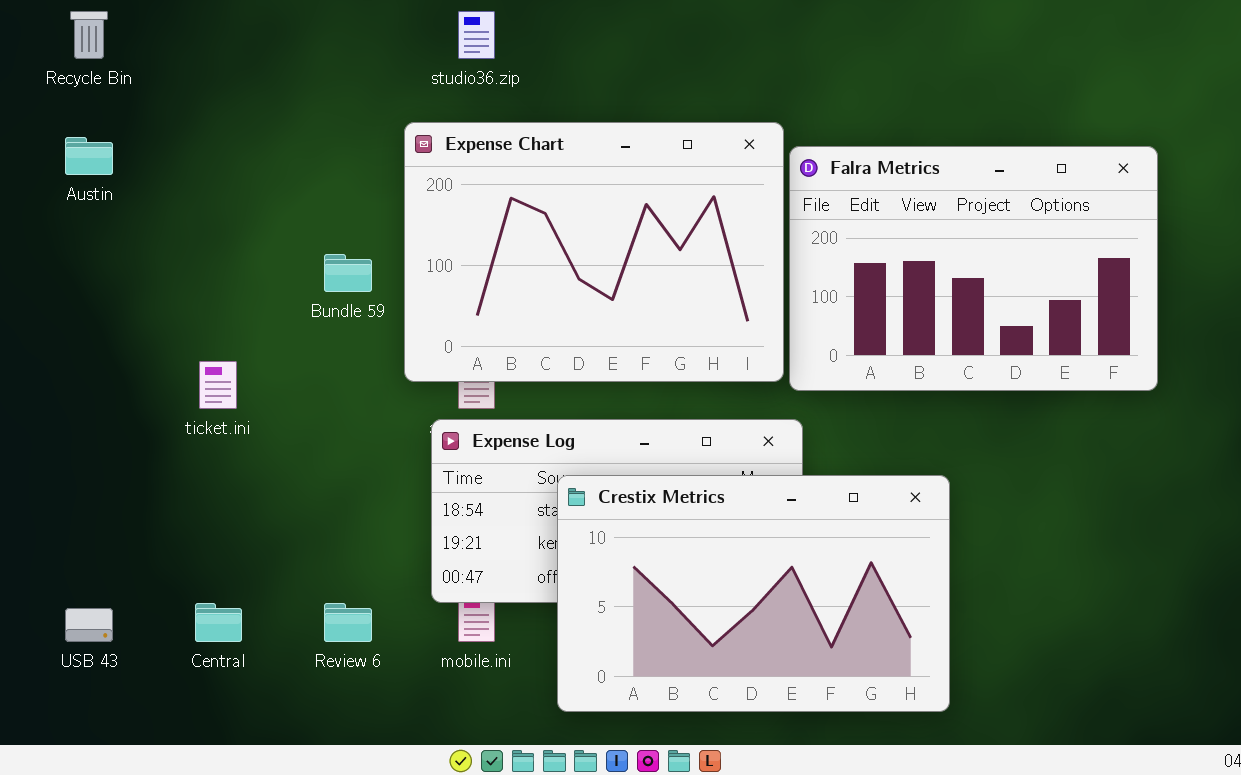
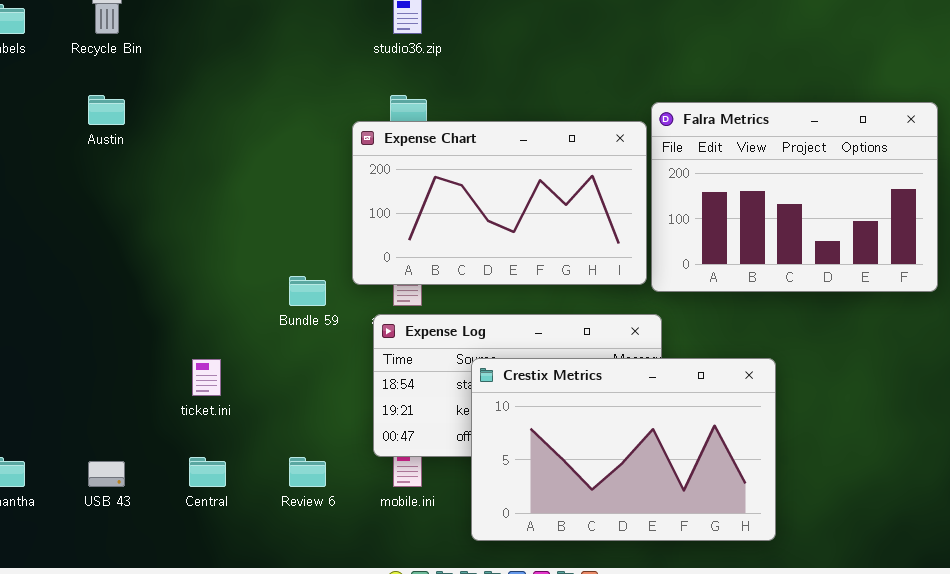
Expense Chart: [404,122,784,382] -> [352,121,647,285], resized
Bundle 59: [324,254,372,292] -> [289,276,326,306], moved
ticket.ini: [199,361,237,409] -> [192,359,221,396], moved

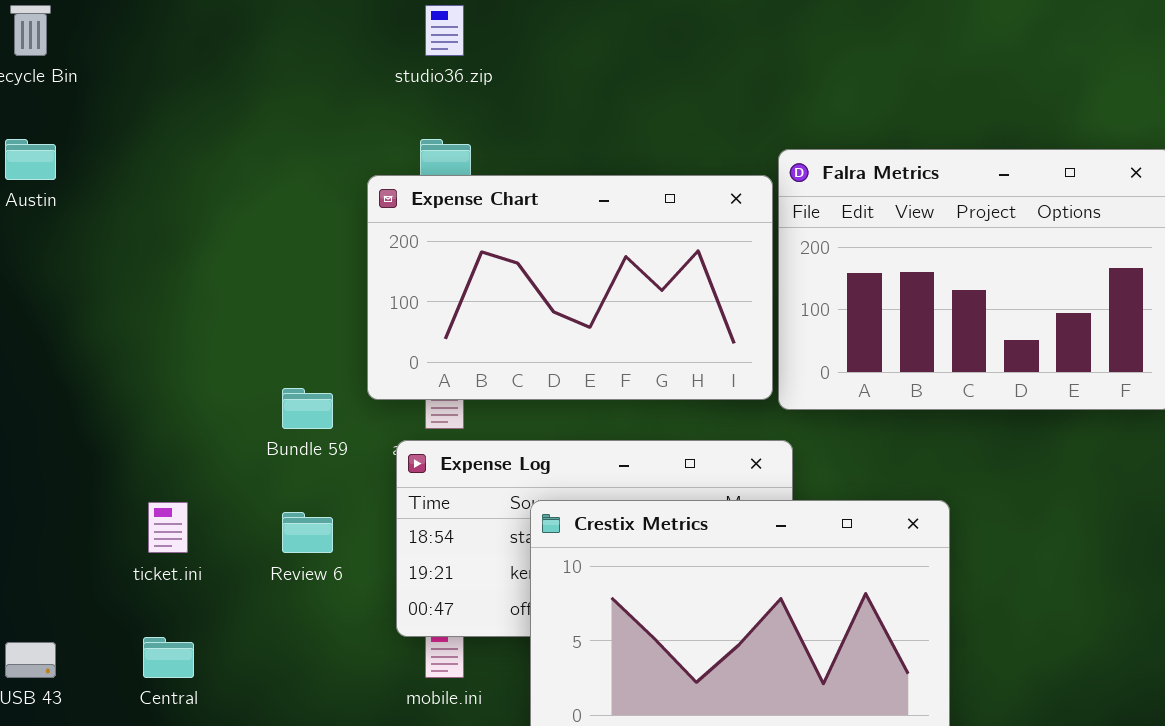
Review 6: [289,457,326,487] -> [282,512,333,553], moved

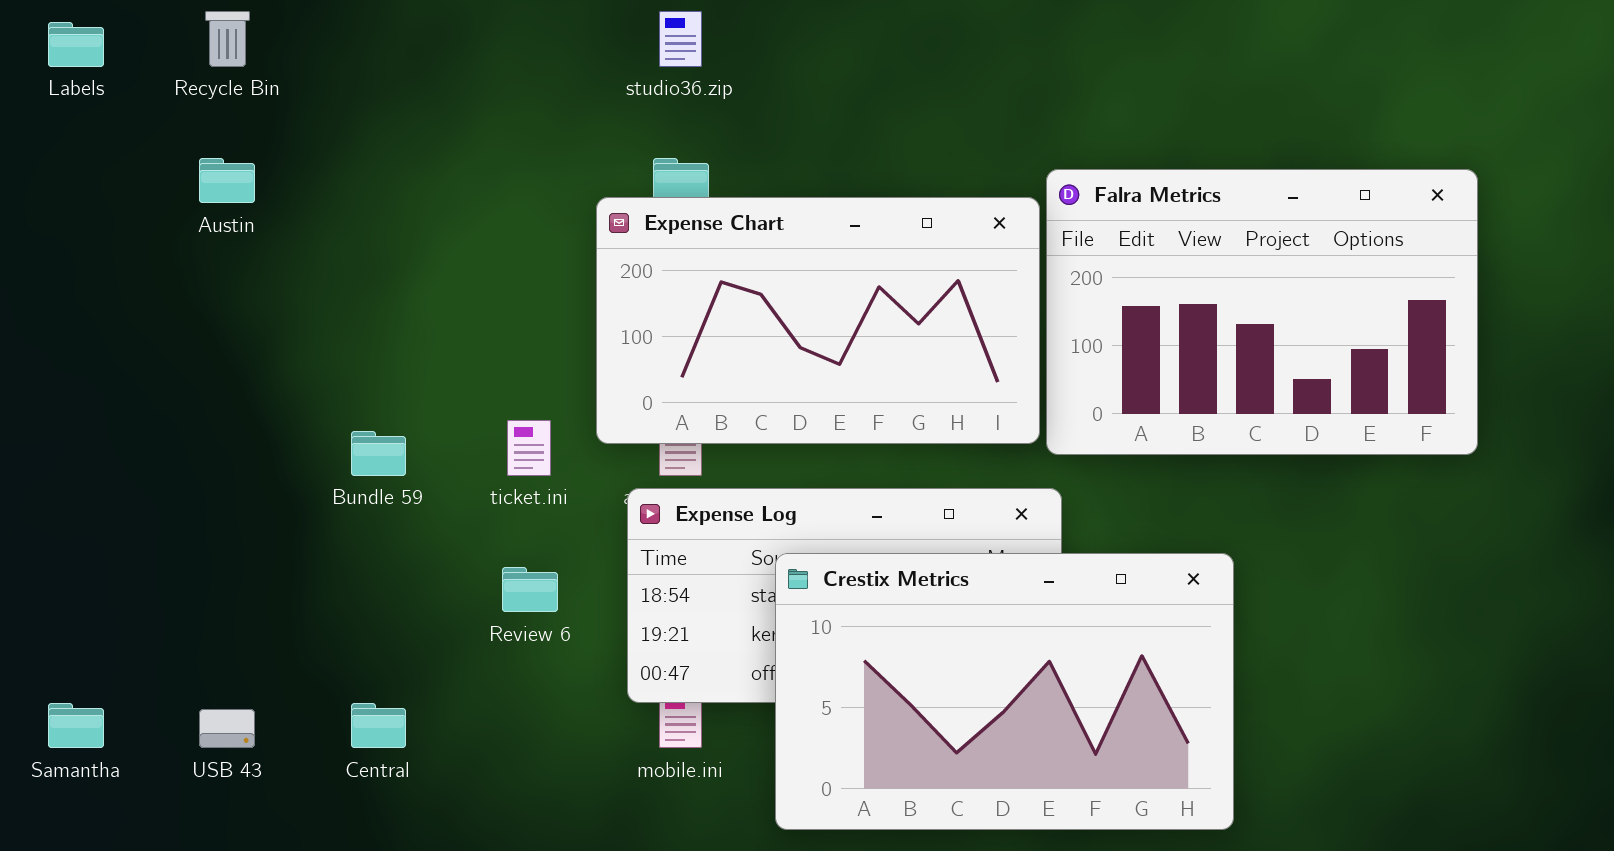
Bundle 59: [282,388,333,429] -> [351,431,406,476], moved
ticket.ini: [148,502,188,553] -> [507,420,551,476], moved

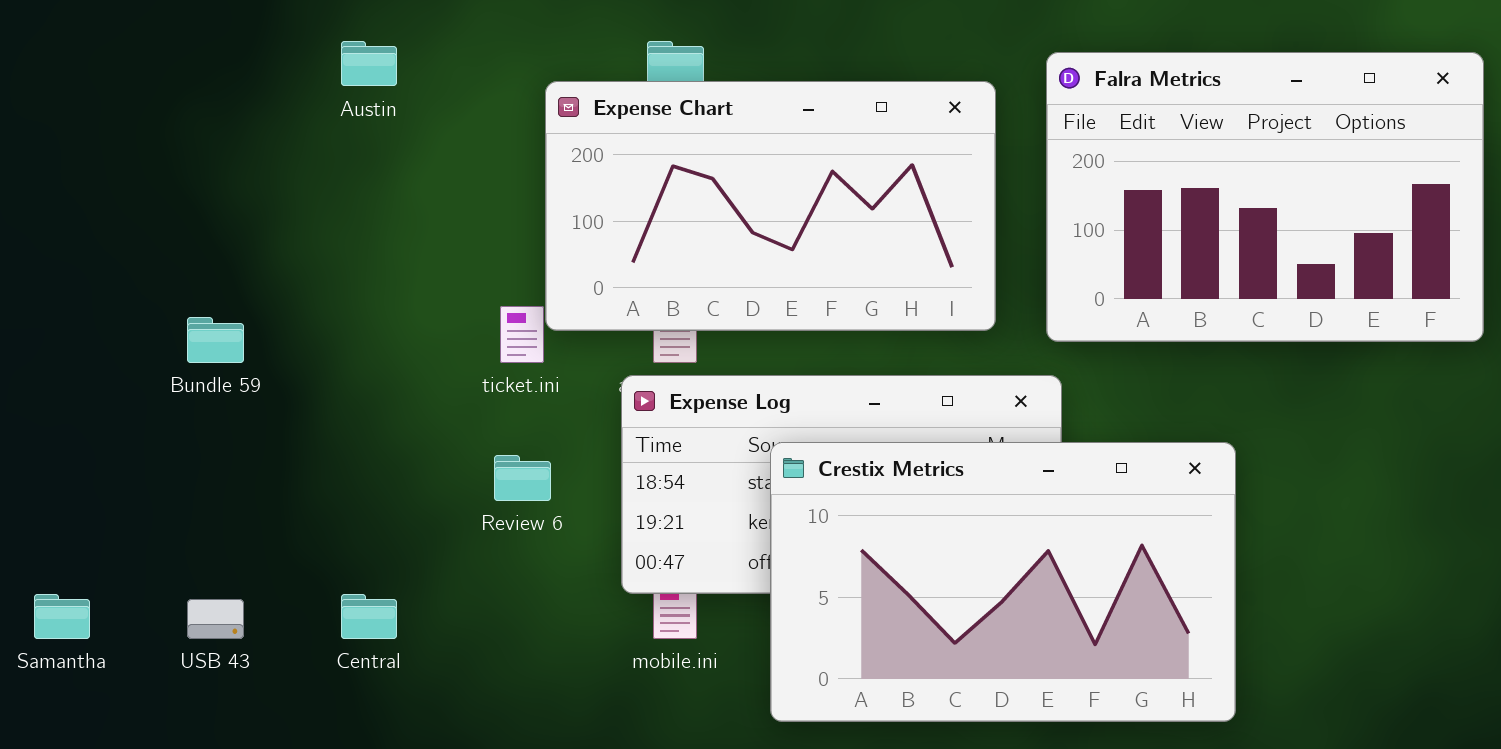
Austin: [199,158,255,203] -> [341,41,397,86], moved
Expense Chart: [596,197,1040,444] -> [545,81,996,331], moved
Bundle 59: [351,431,406,476] -> [187,317,244,363], moved

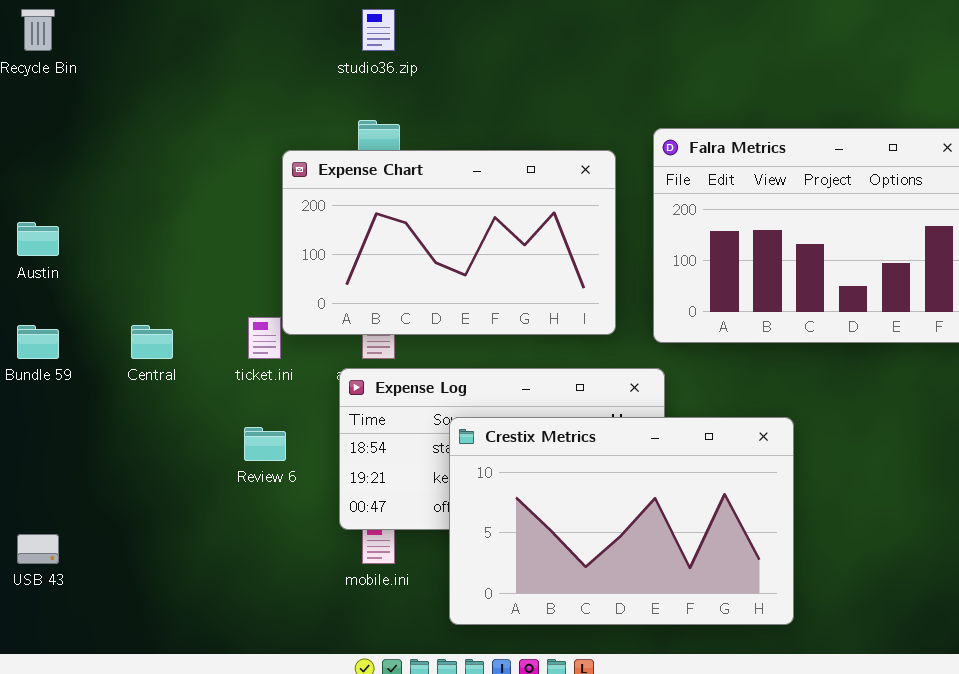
Austin: [341,41,397,86] -> [17,222,59,256], moved
Central: [341,594,397,639] -> [131,325,173,359], moved

